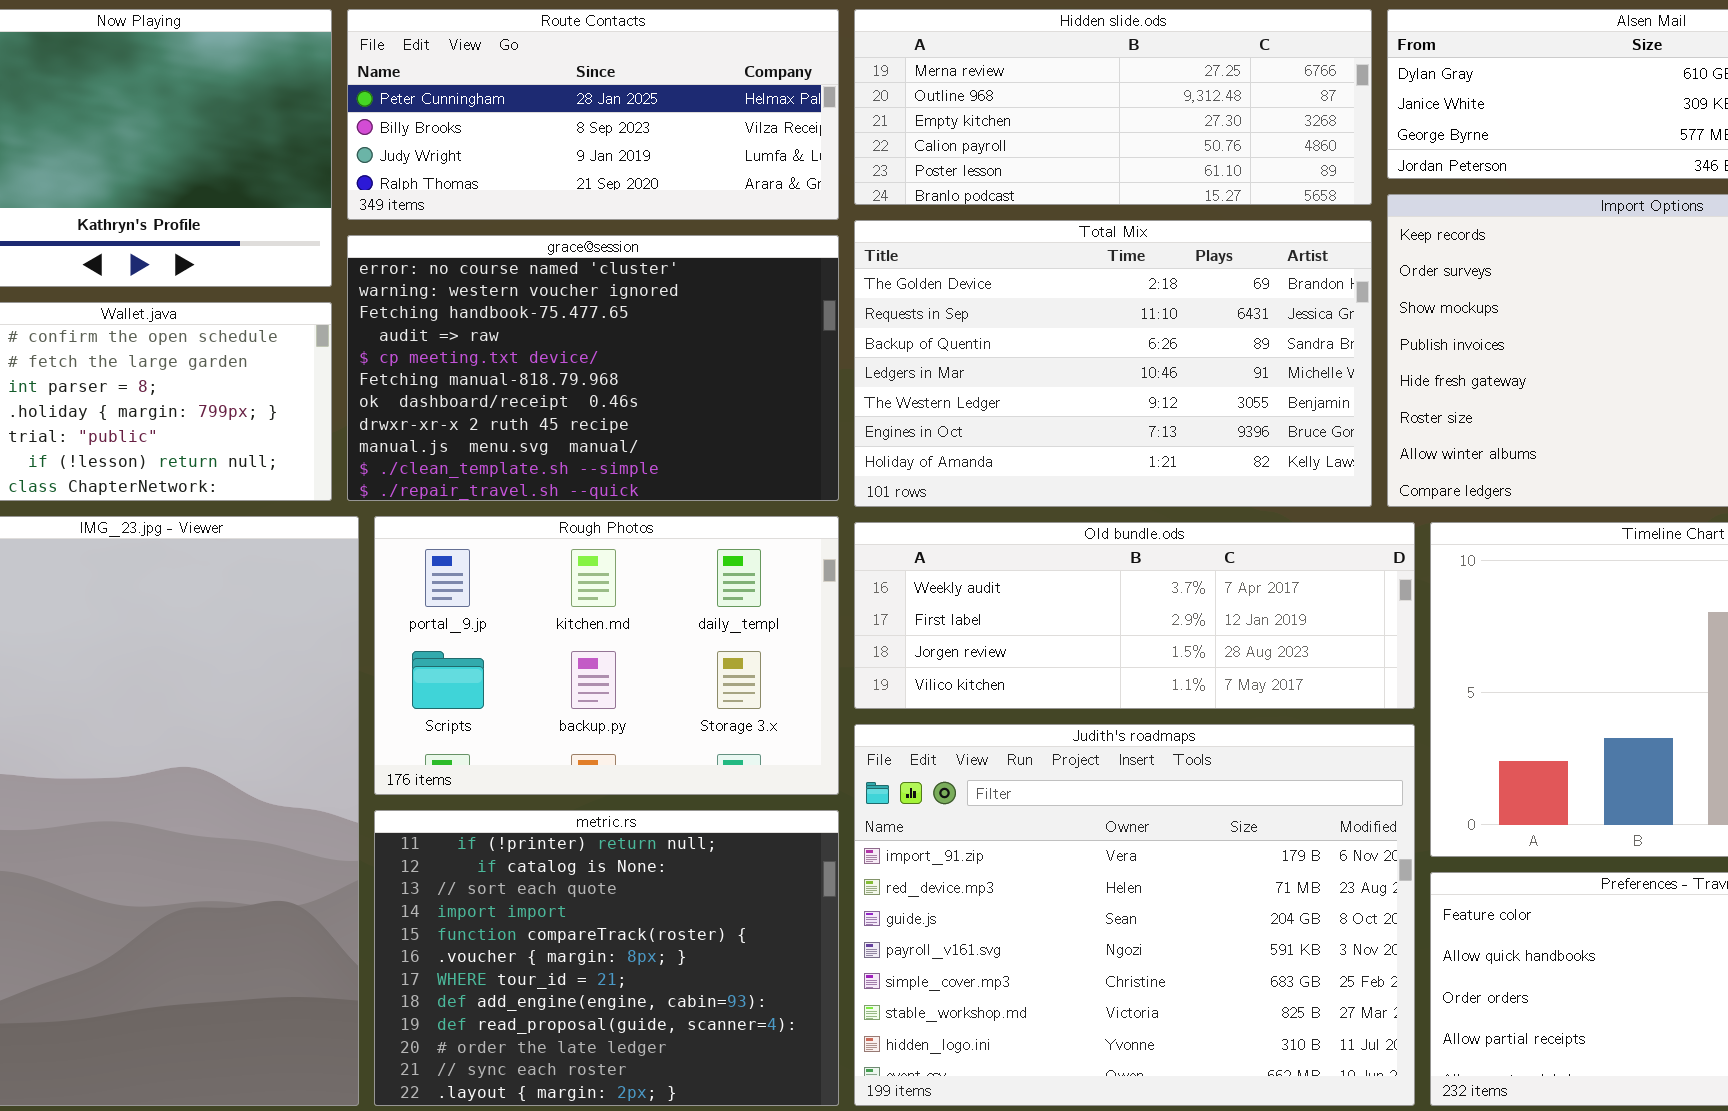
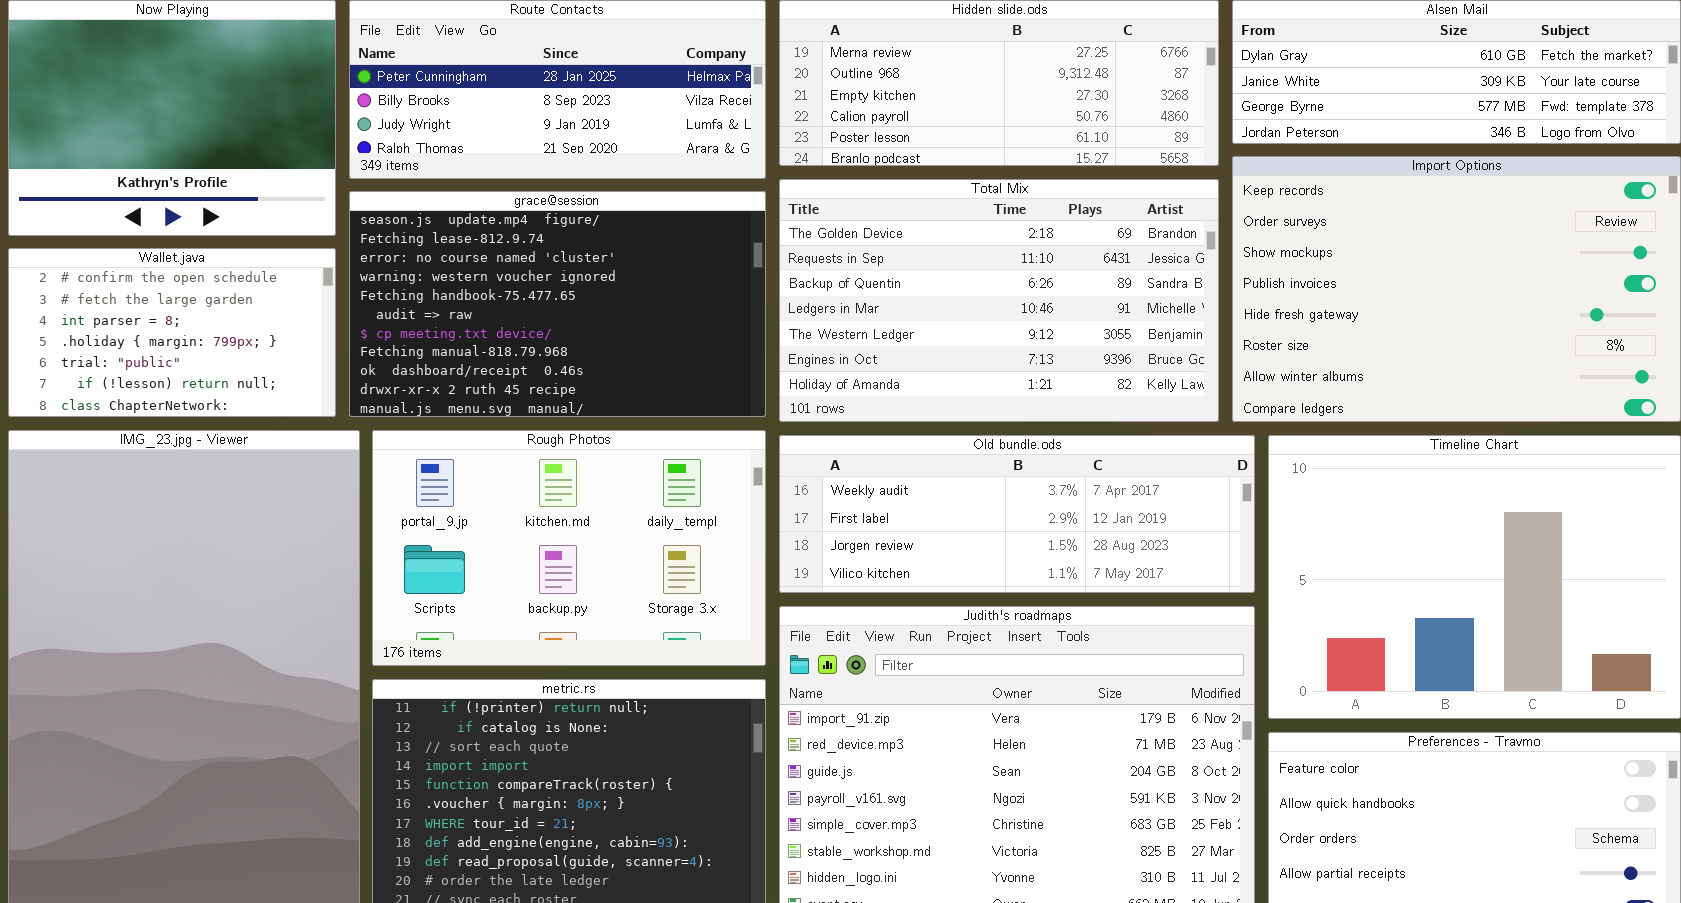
grace@session: [347,235,839,501] -> [349,191,766,417], scrolled up 2 rows

